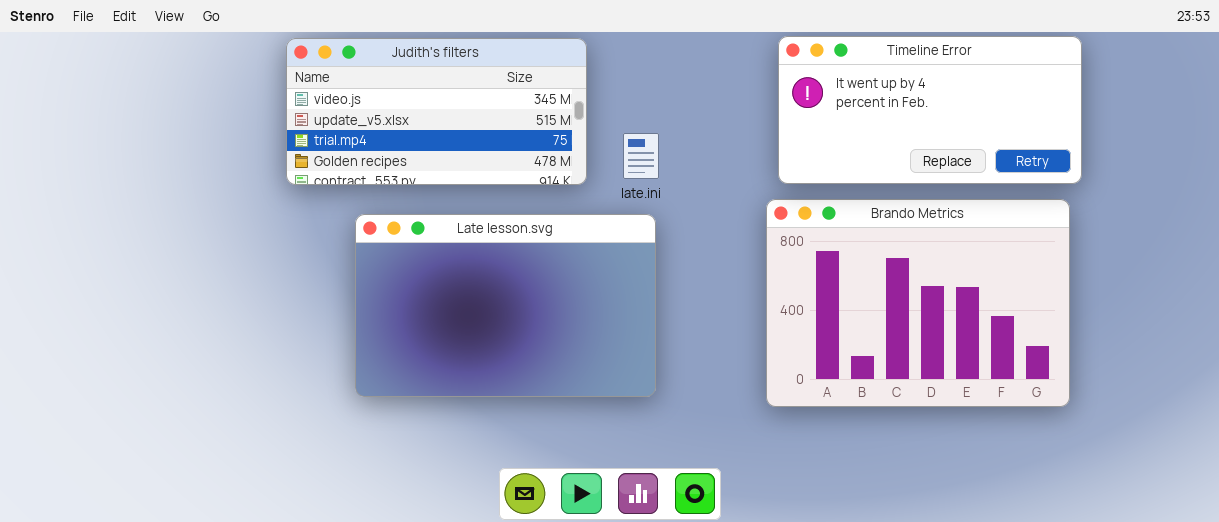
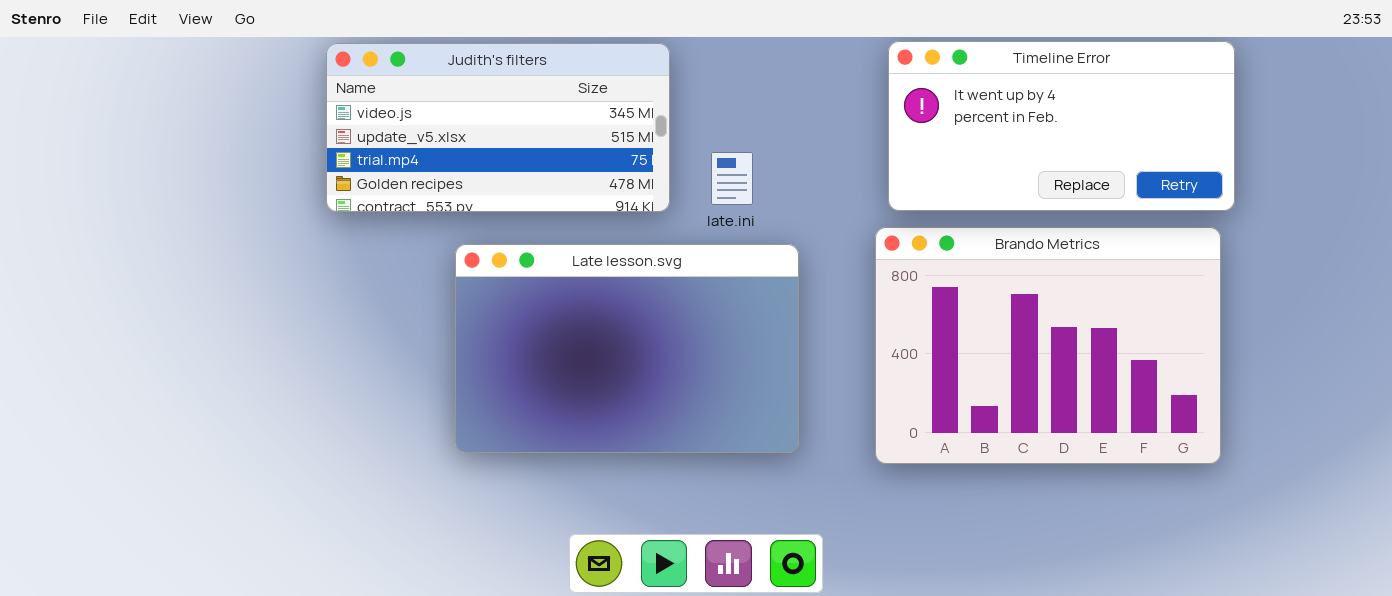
Late lesson.svg: [355,214,656,397] -> [455,244,799,453], moved

